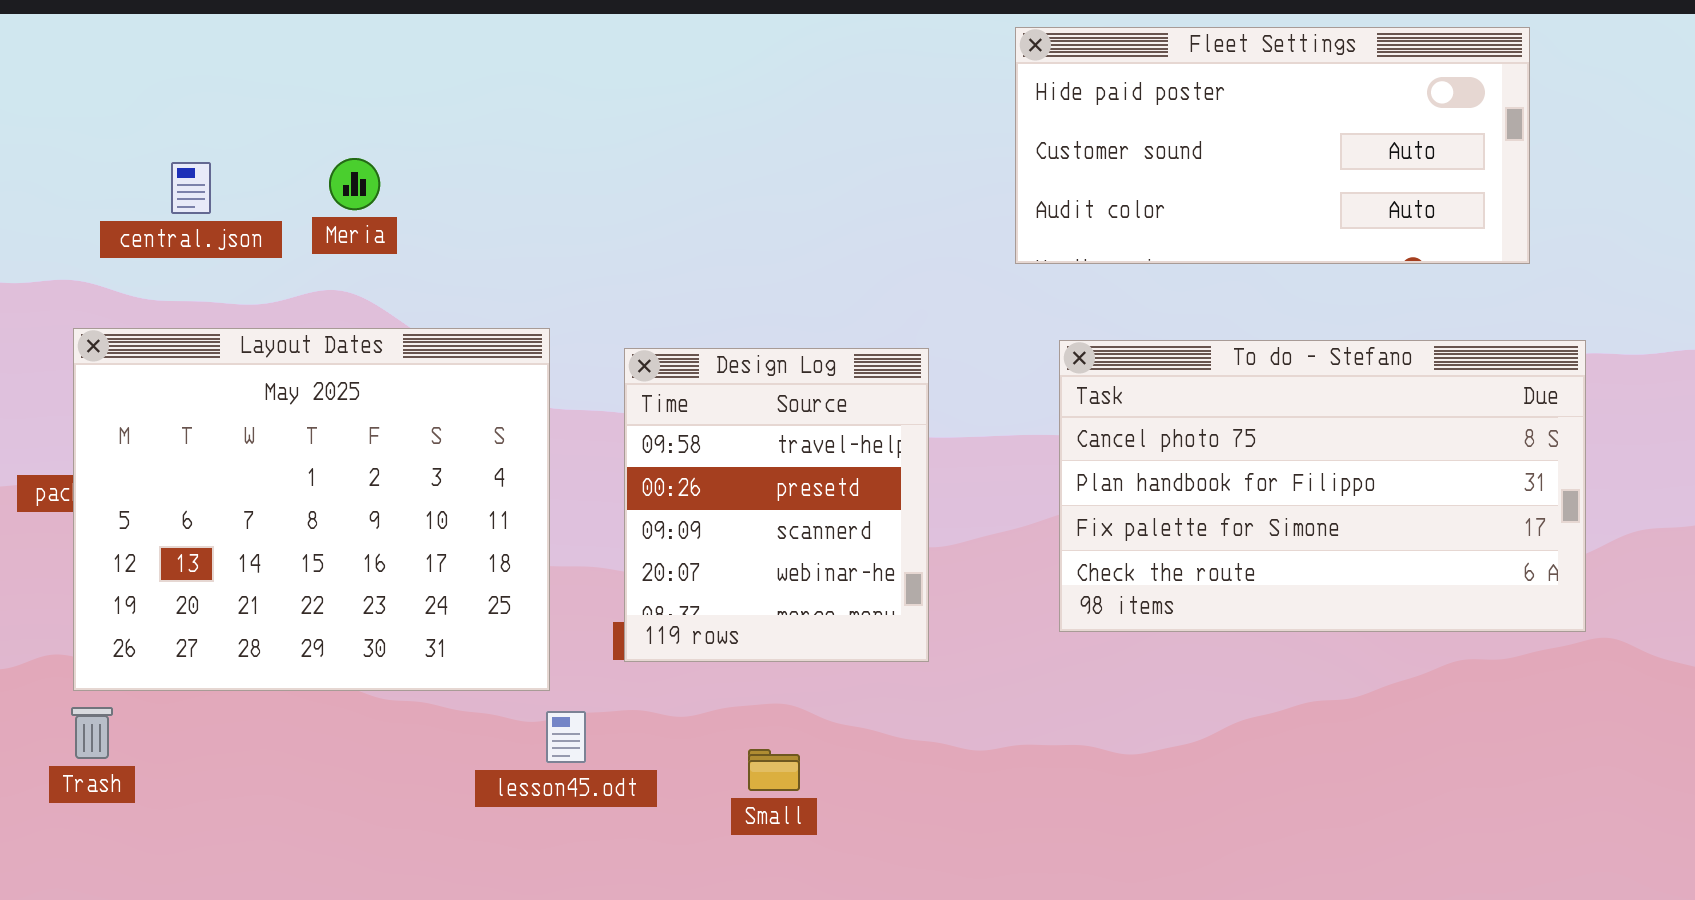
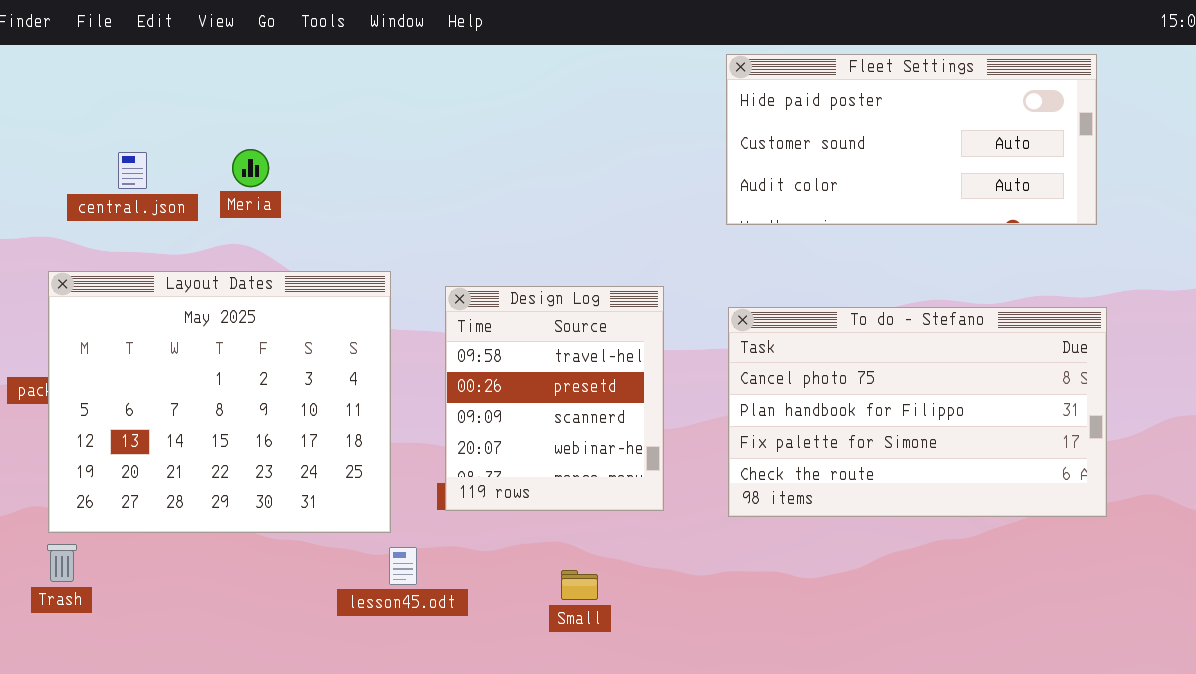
To do - Stefano: [1059,340,1586,632] -> [728,307,1107,517], moved
Small: [748,749,800,791] -> [561,570,598,600], moved

